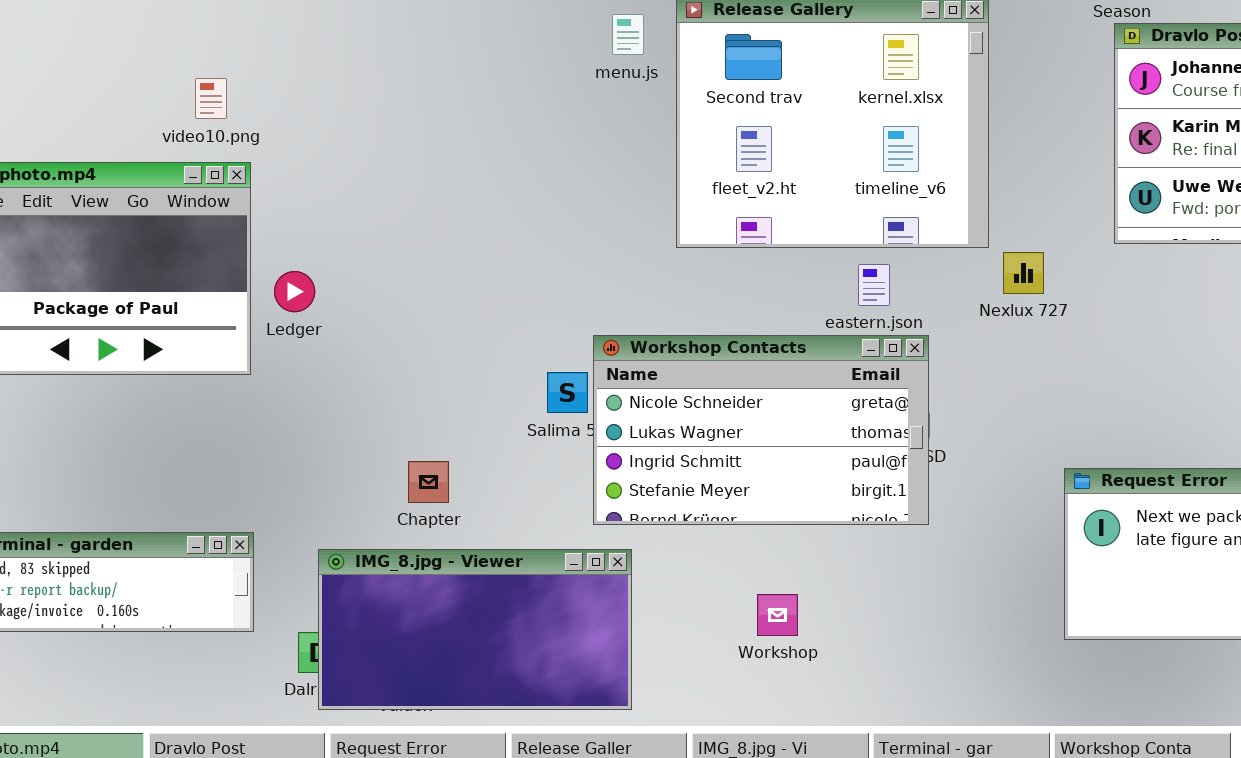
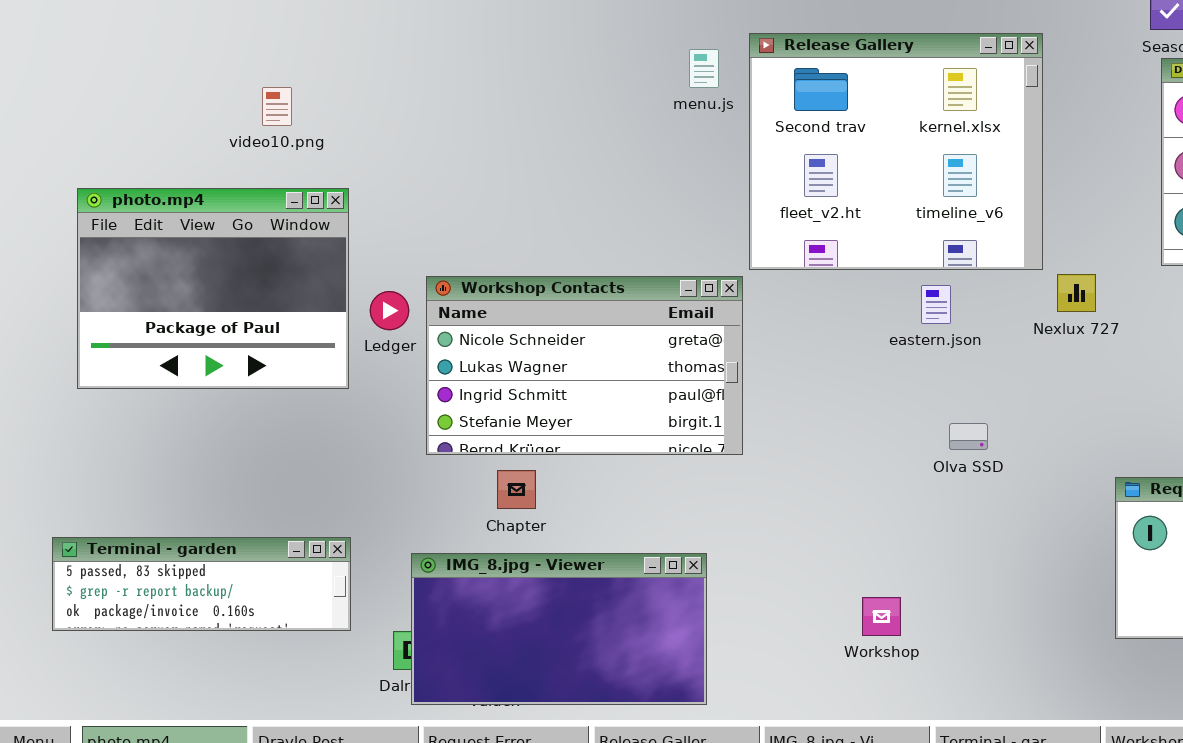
video10.png: [195,78,227,119] -> [262,87,292,126], moved
Workshop Contacts: [593,335,929,525] -> [426,276,743,455], moved
Workshop: [757,594,798,636] -> [862,597,901,636], moved

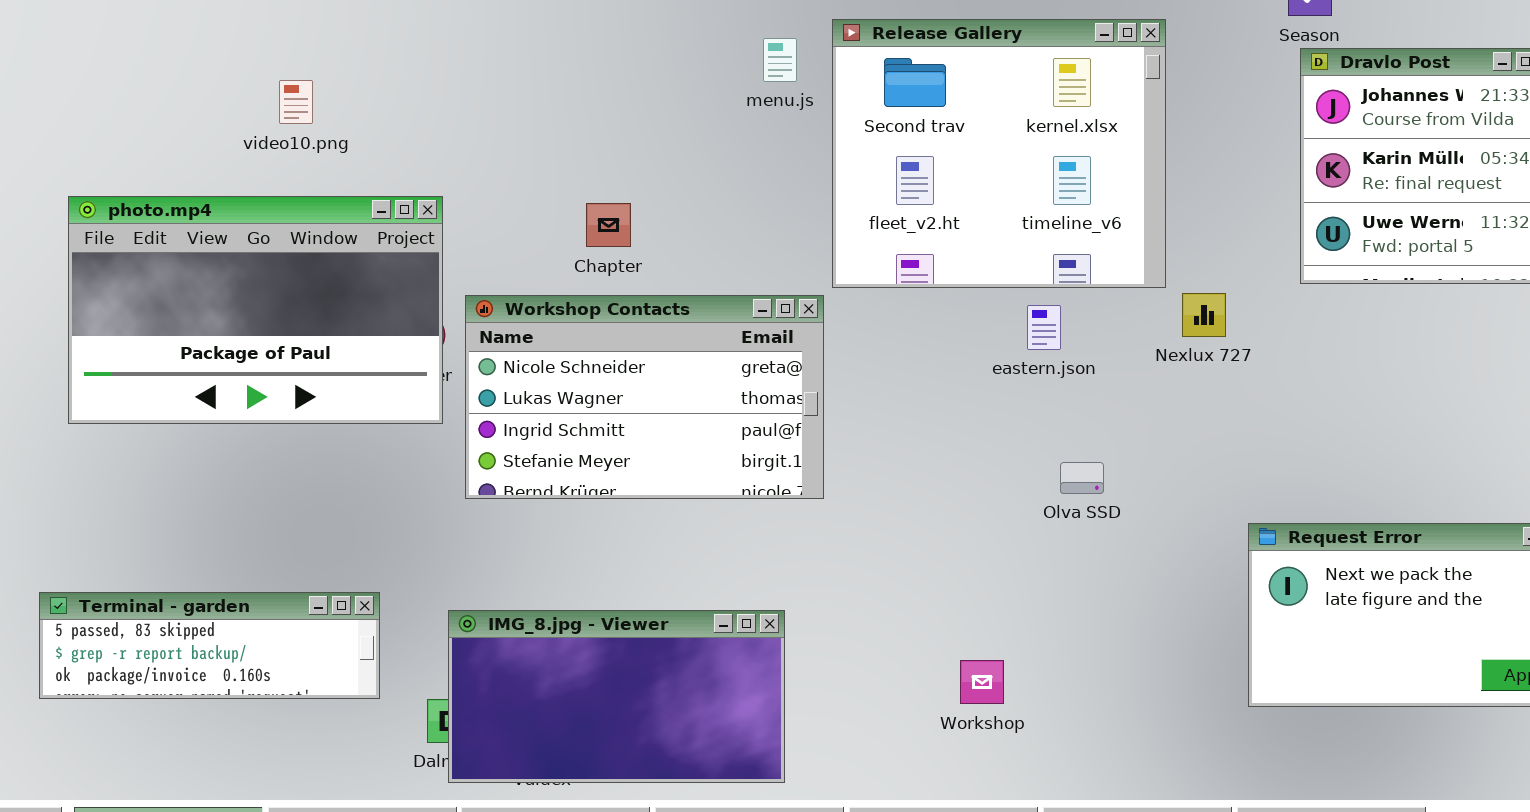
photo.mp4: [77,188,349,389] -> [68,196,443,424], resized
Chapter: [497,470,536,509] -> [586,203,631,247], moved

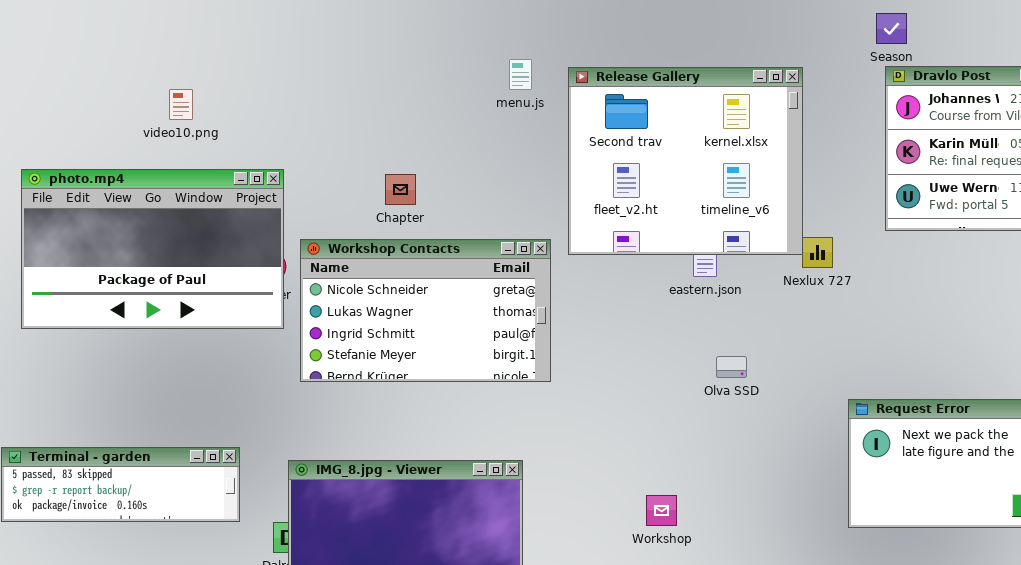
Release Gallery: [832,19,1166,288] -> [568,67,803,255], moved

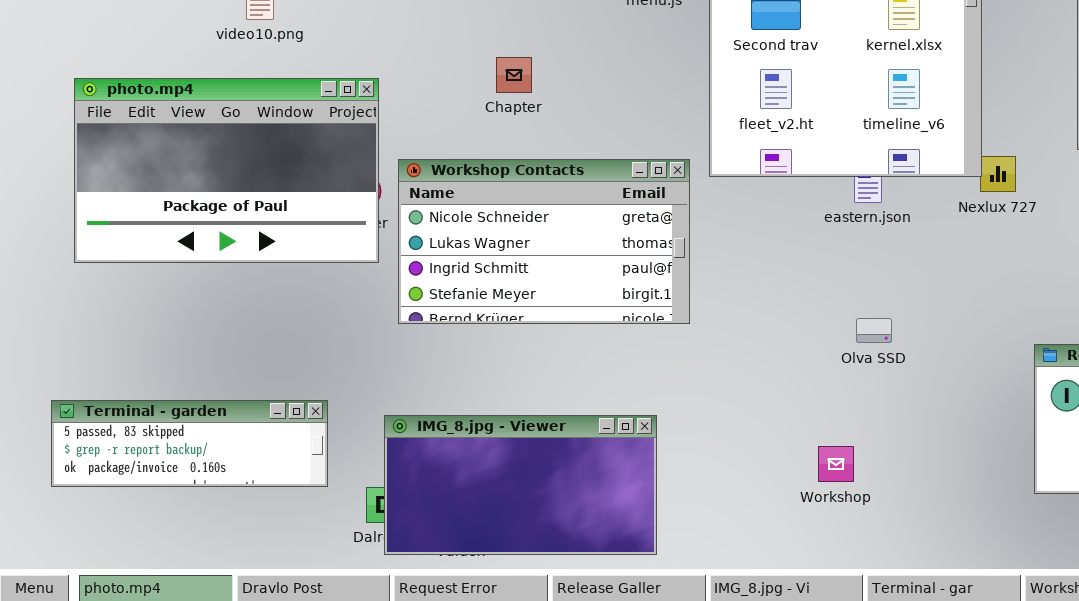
Chapter: [385,174,416,205] -> [496,57,532,93], moved
Olva SSD: [716,356,747,378] -> [856,318,892,343], moved
Workshop: [646,495,677,526] -> [818,446,854,482], moved

